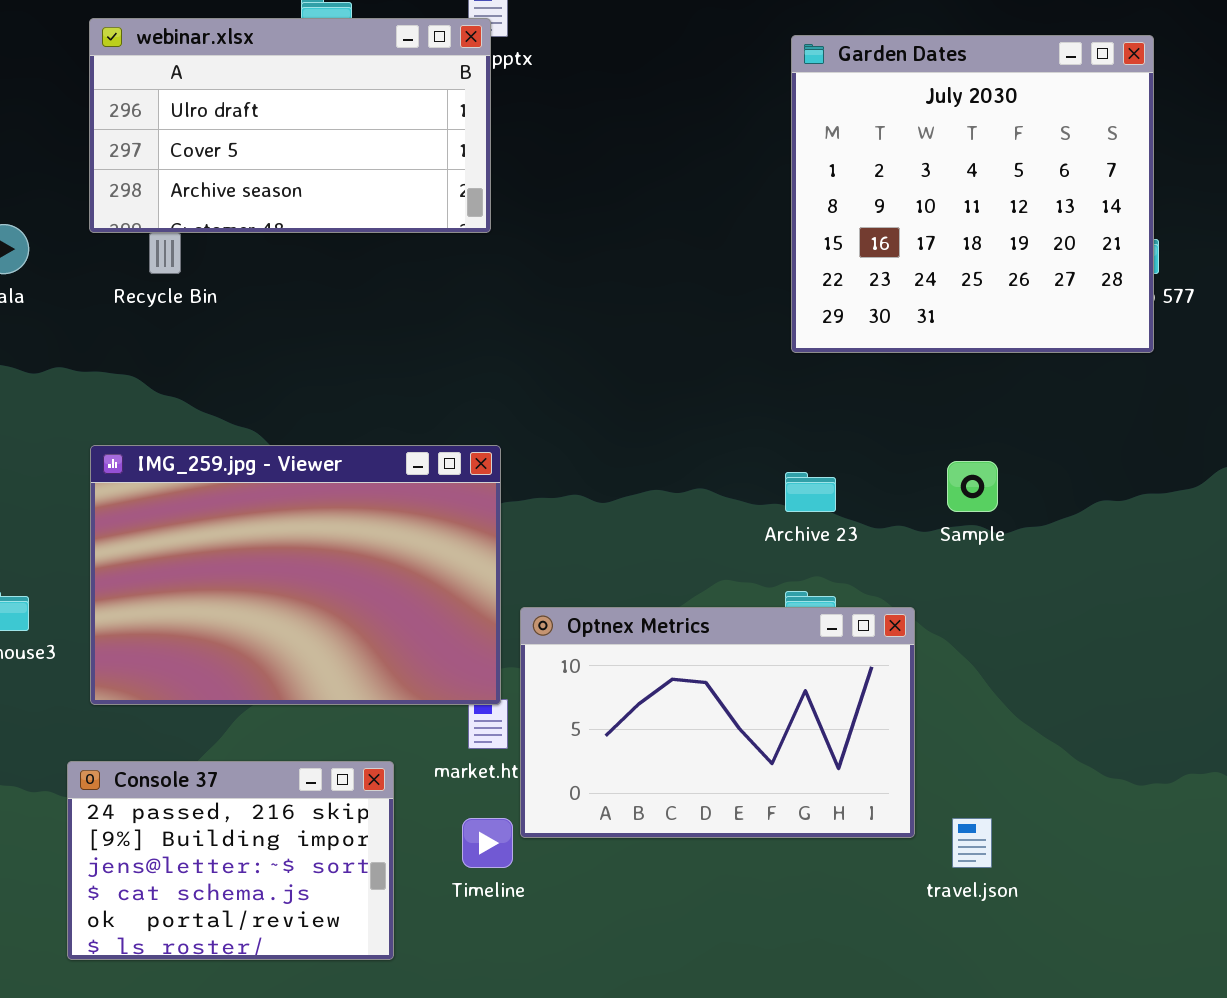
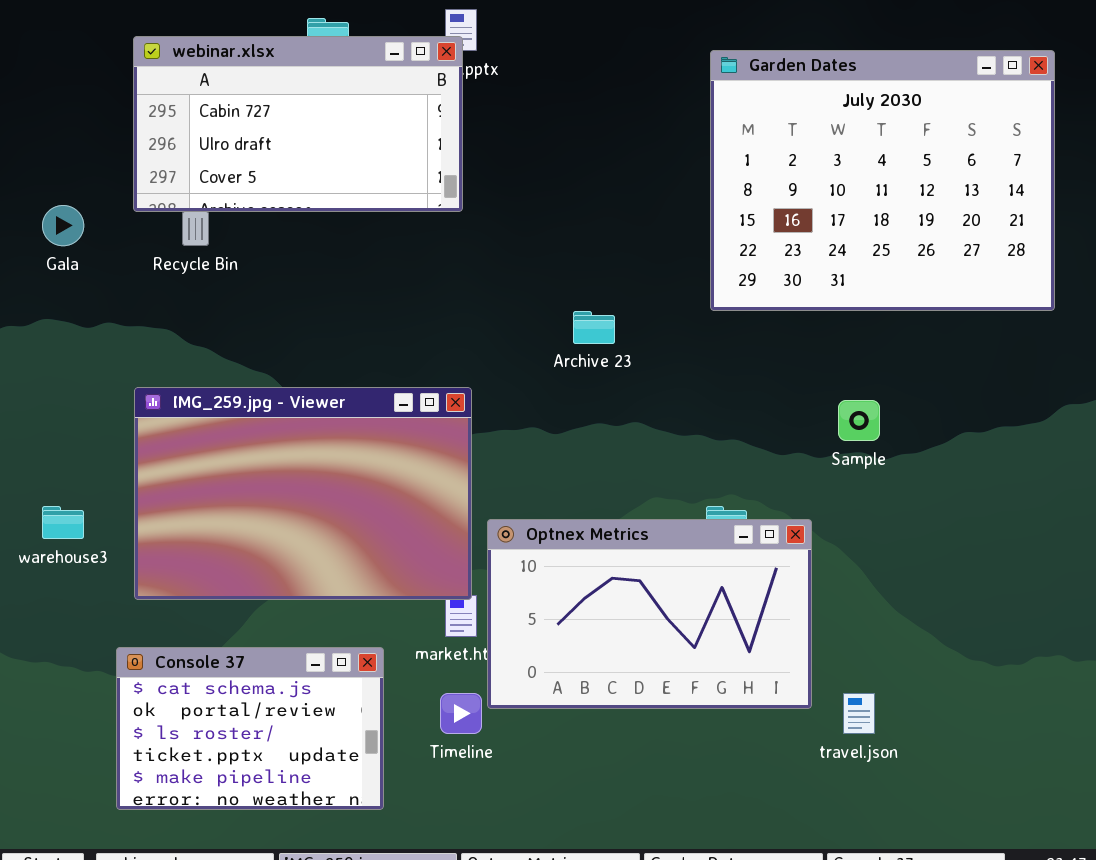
webinar.xlsx: [89,18,491,233] -> [133,36,463,212], scrolled up 1 row
Garden Dates: [791,35,1154,353] -> [710,50,1055,311], resized
Archive 23: [785,472,836,512] -> [573,311,615,344], moved
Console 37: [67,761,394,960] -> [116,647,384,810], scrolled down 3 rows

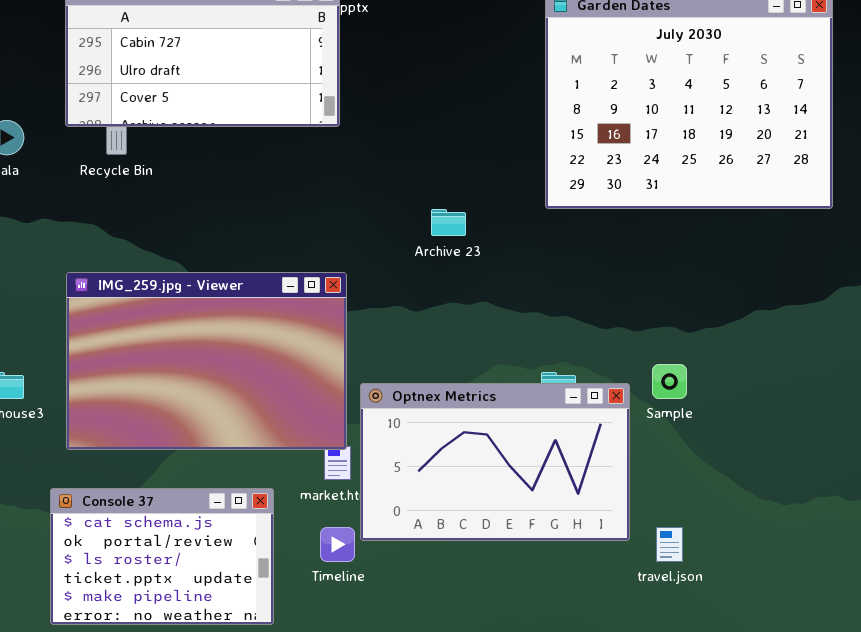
Sample: [838,400,880,441] -> [652,364,687,399], moved

